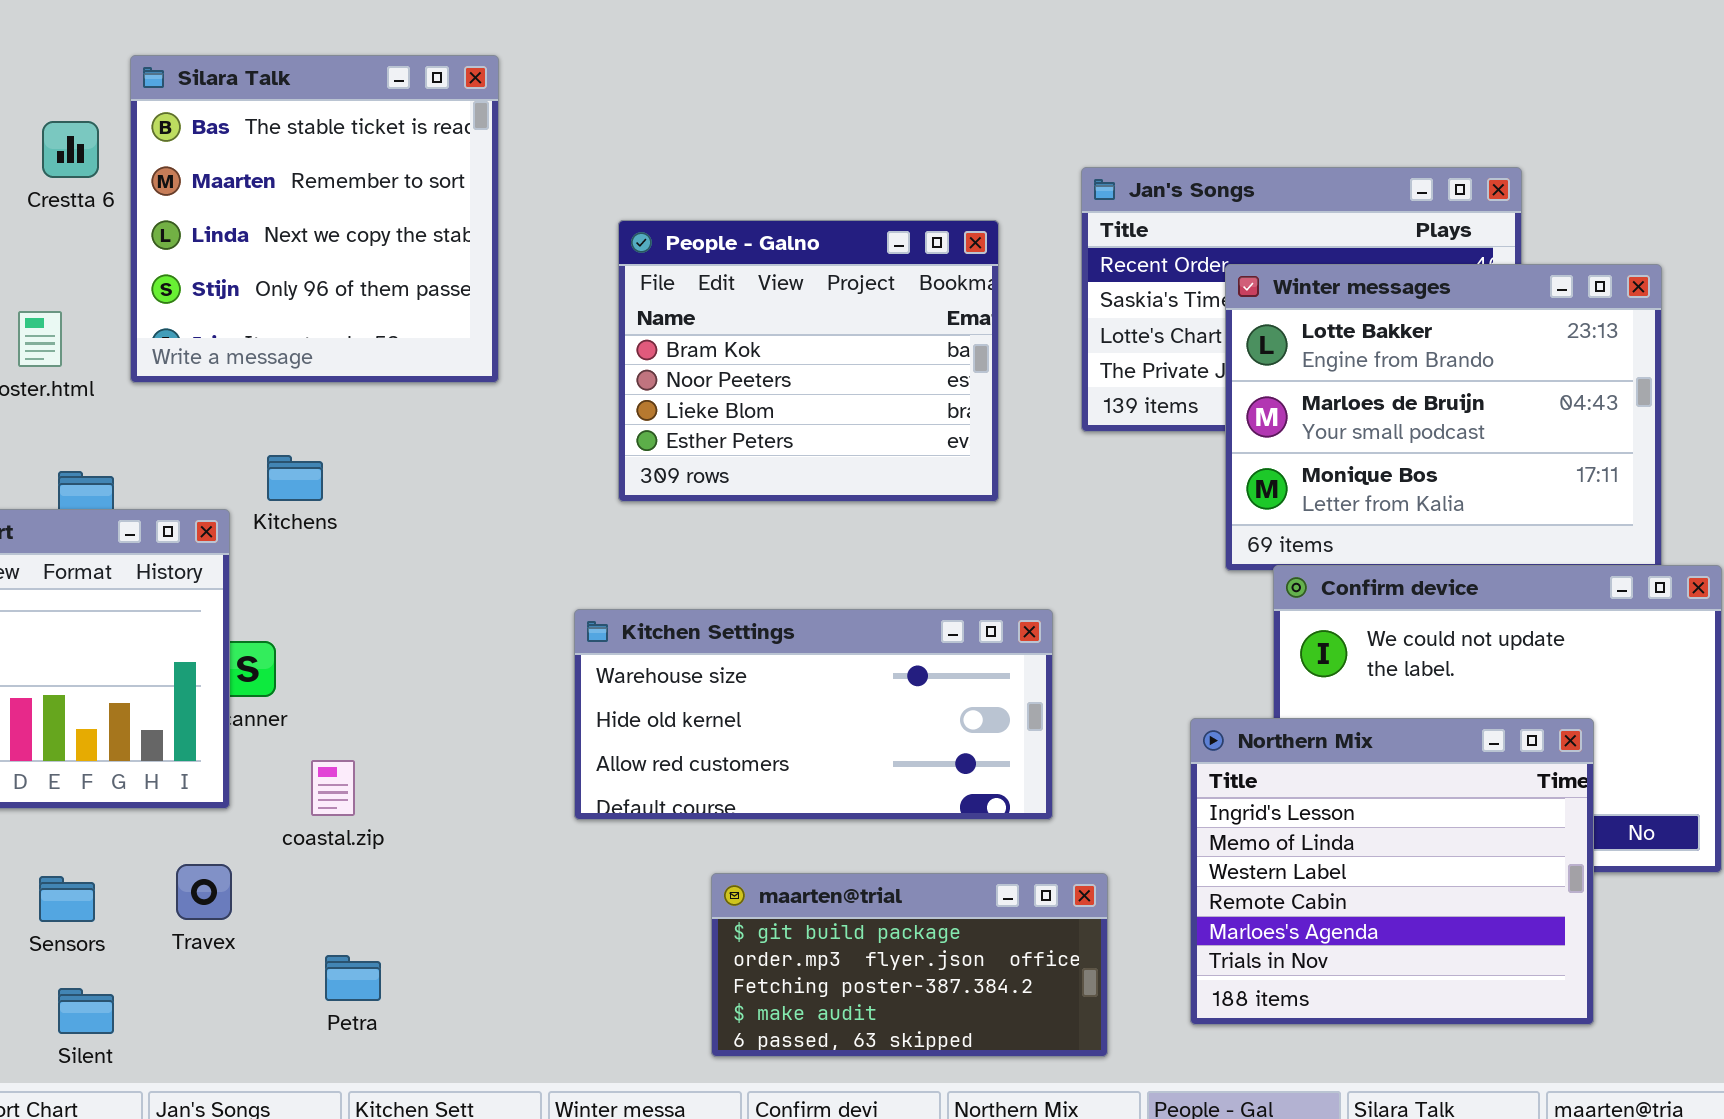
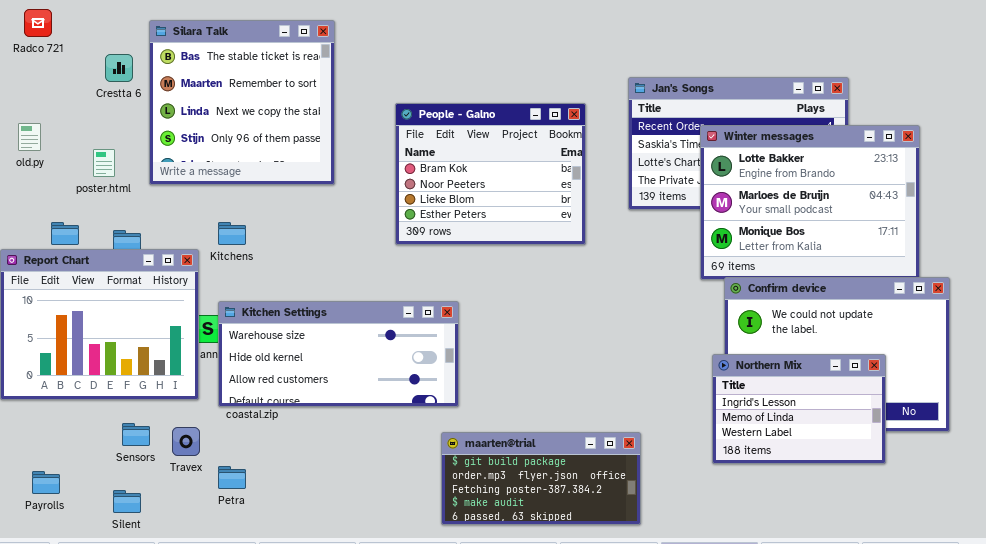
Kitchen Settings: [574,609,1053,820] -> [218,301,459,407], moved
Northern Mix: [1190,718,1594,1025] -> [712,354,886,464], resized
Sensors: [39,876,95,922] -> [122,423,150,446], moved
Petra: [325,955,381,1001] -> [218,466,246,489], moved

